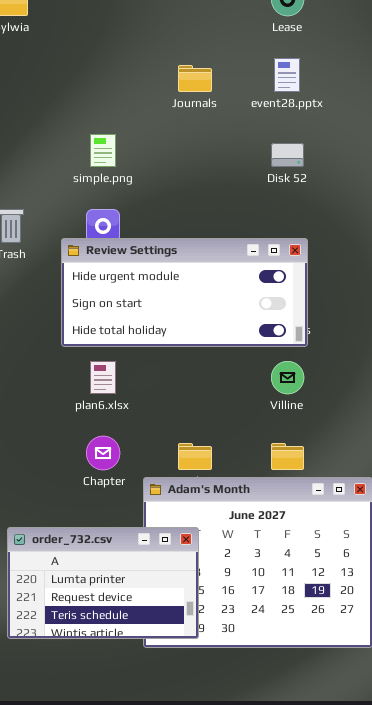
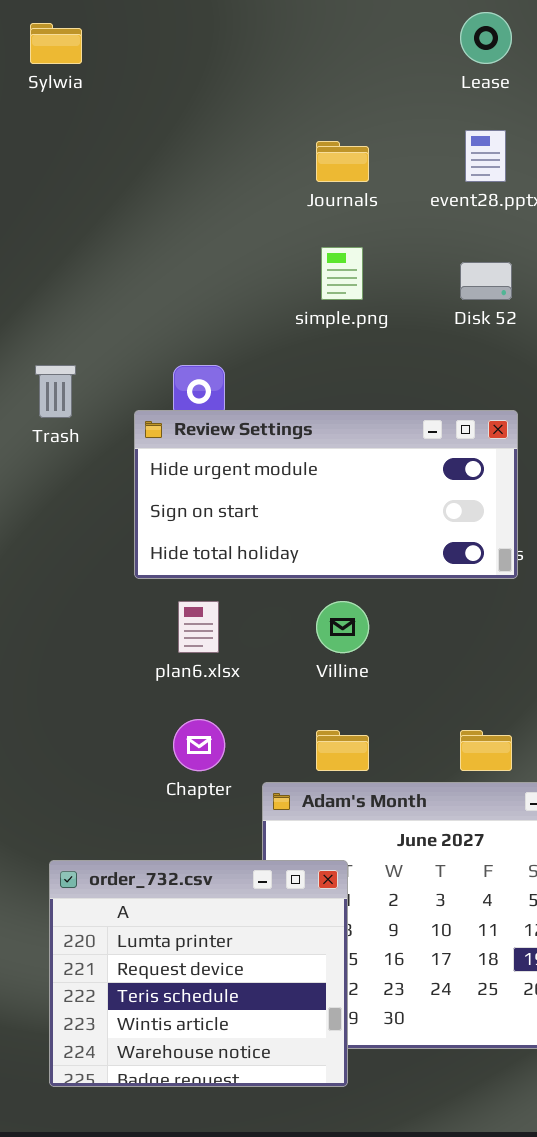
simple.png: [90,134,116,167] -> [321,247,363,300], moved
Villine: [271,361,304,394] -> [316,601,369,653], moved
order_732.csv: [7,527,199,639] -> [49,860,348,1087], resized

